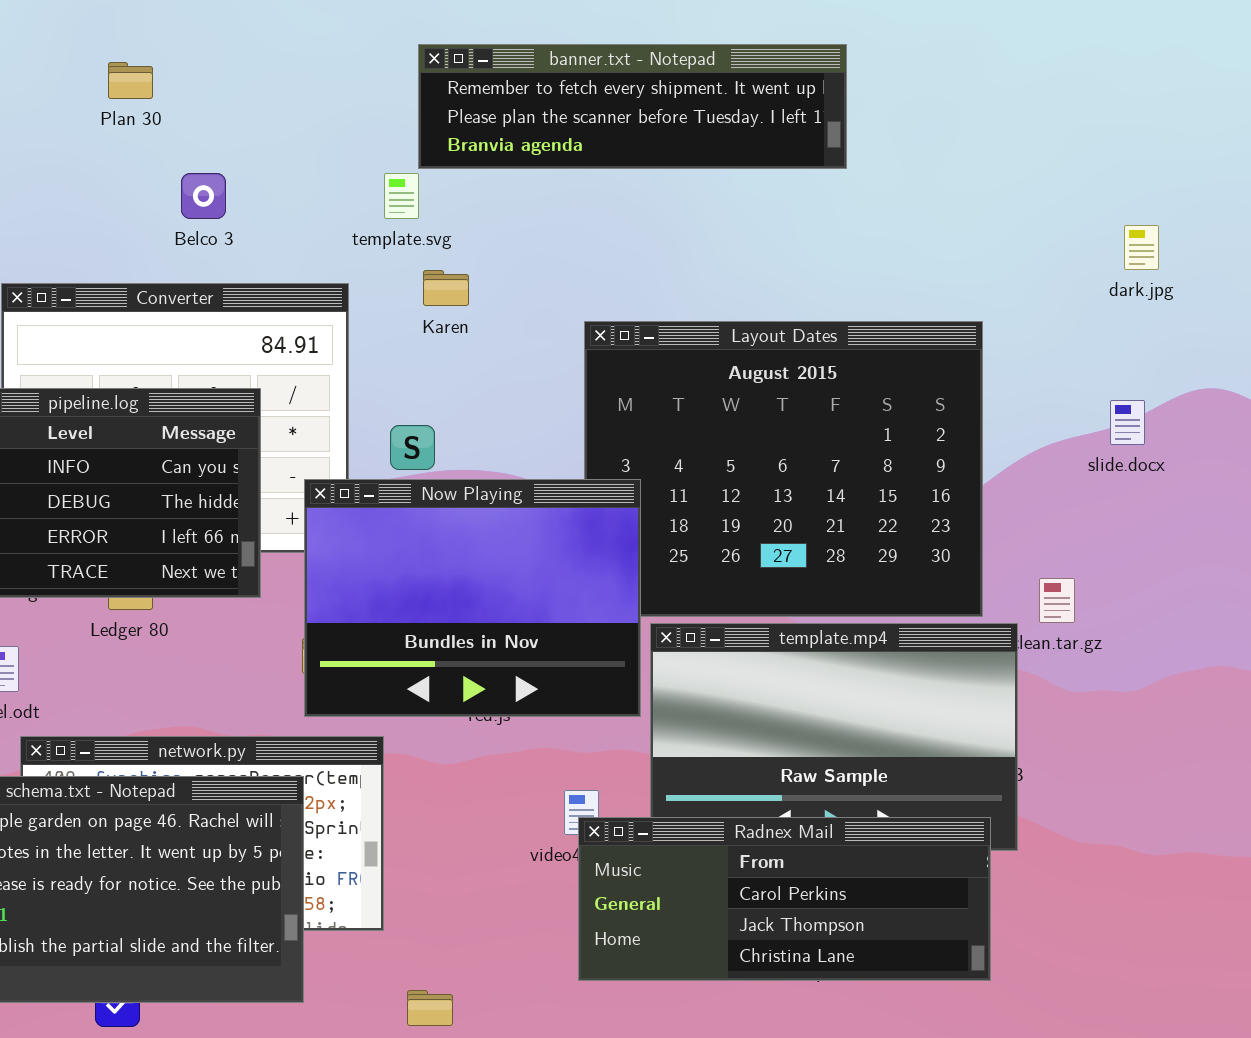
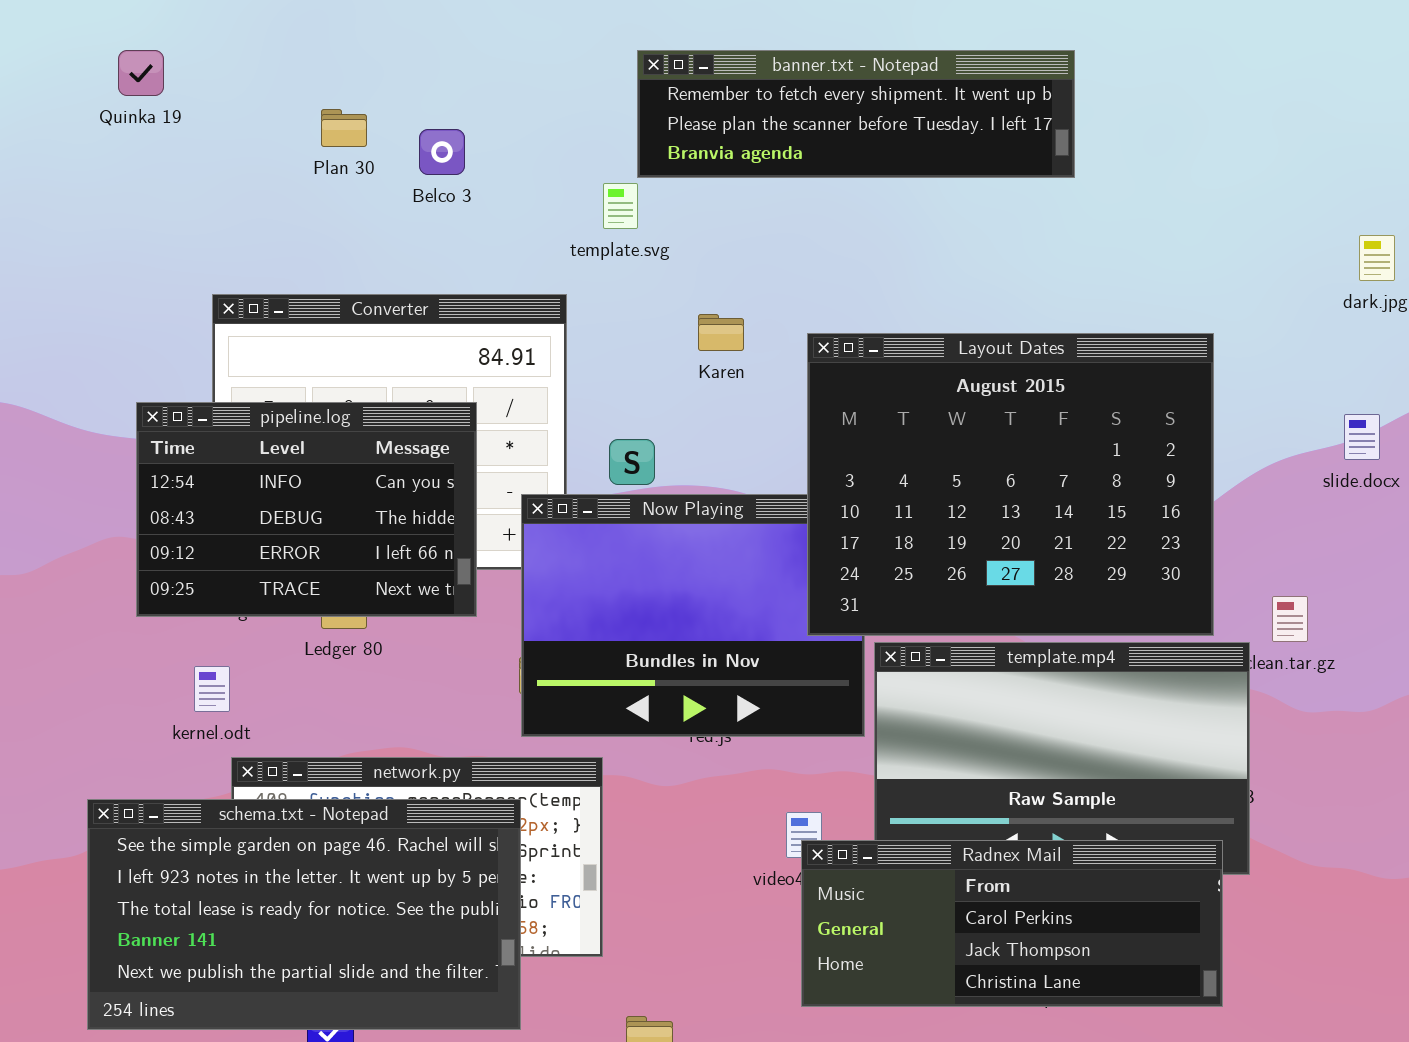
Plan 30: [108,62,153,99] -> [321,109,367,147], moved
Belco 3: [181,173,226,219] -> [419,129,465,175], moved
Karen: [423,270,469,306] -> [698,314,744,351], moved
Layout Dates: [584,321,983,617] -> [807,333,1214,636], raised

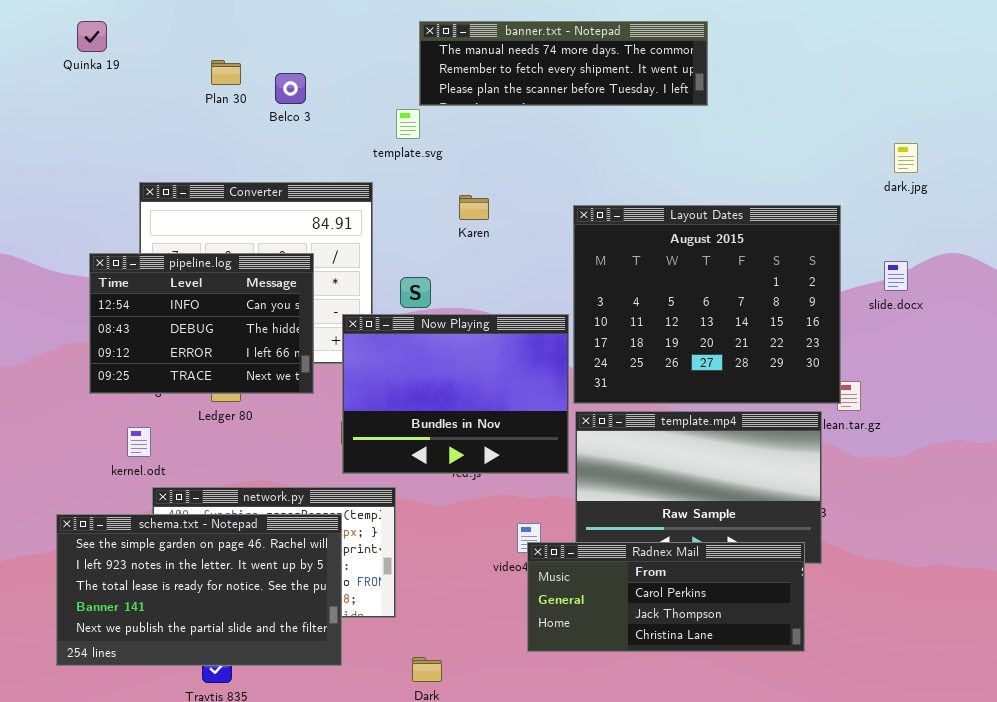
banner.txt - Notepad: [637,50,1075,178] -> [419,21,708,106], scrolled up 1 row
Layout Dates: [807,333,1214,636] -> [573,205,841,404], moved

